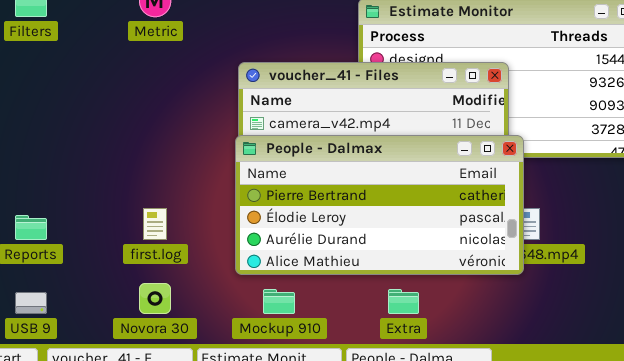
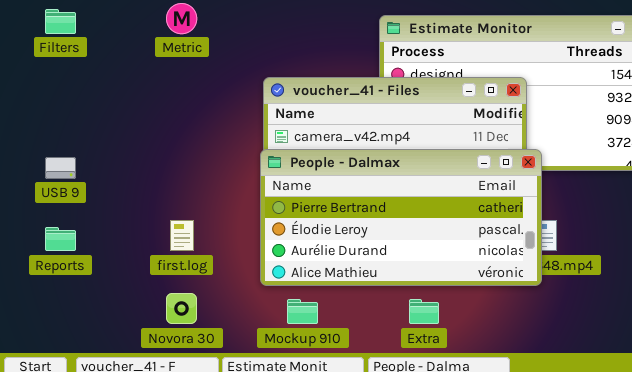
USB 9: [15,292,47,314] -> [45,157,76,179], moved

